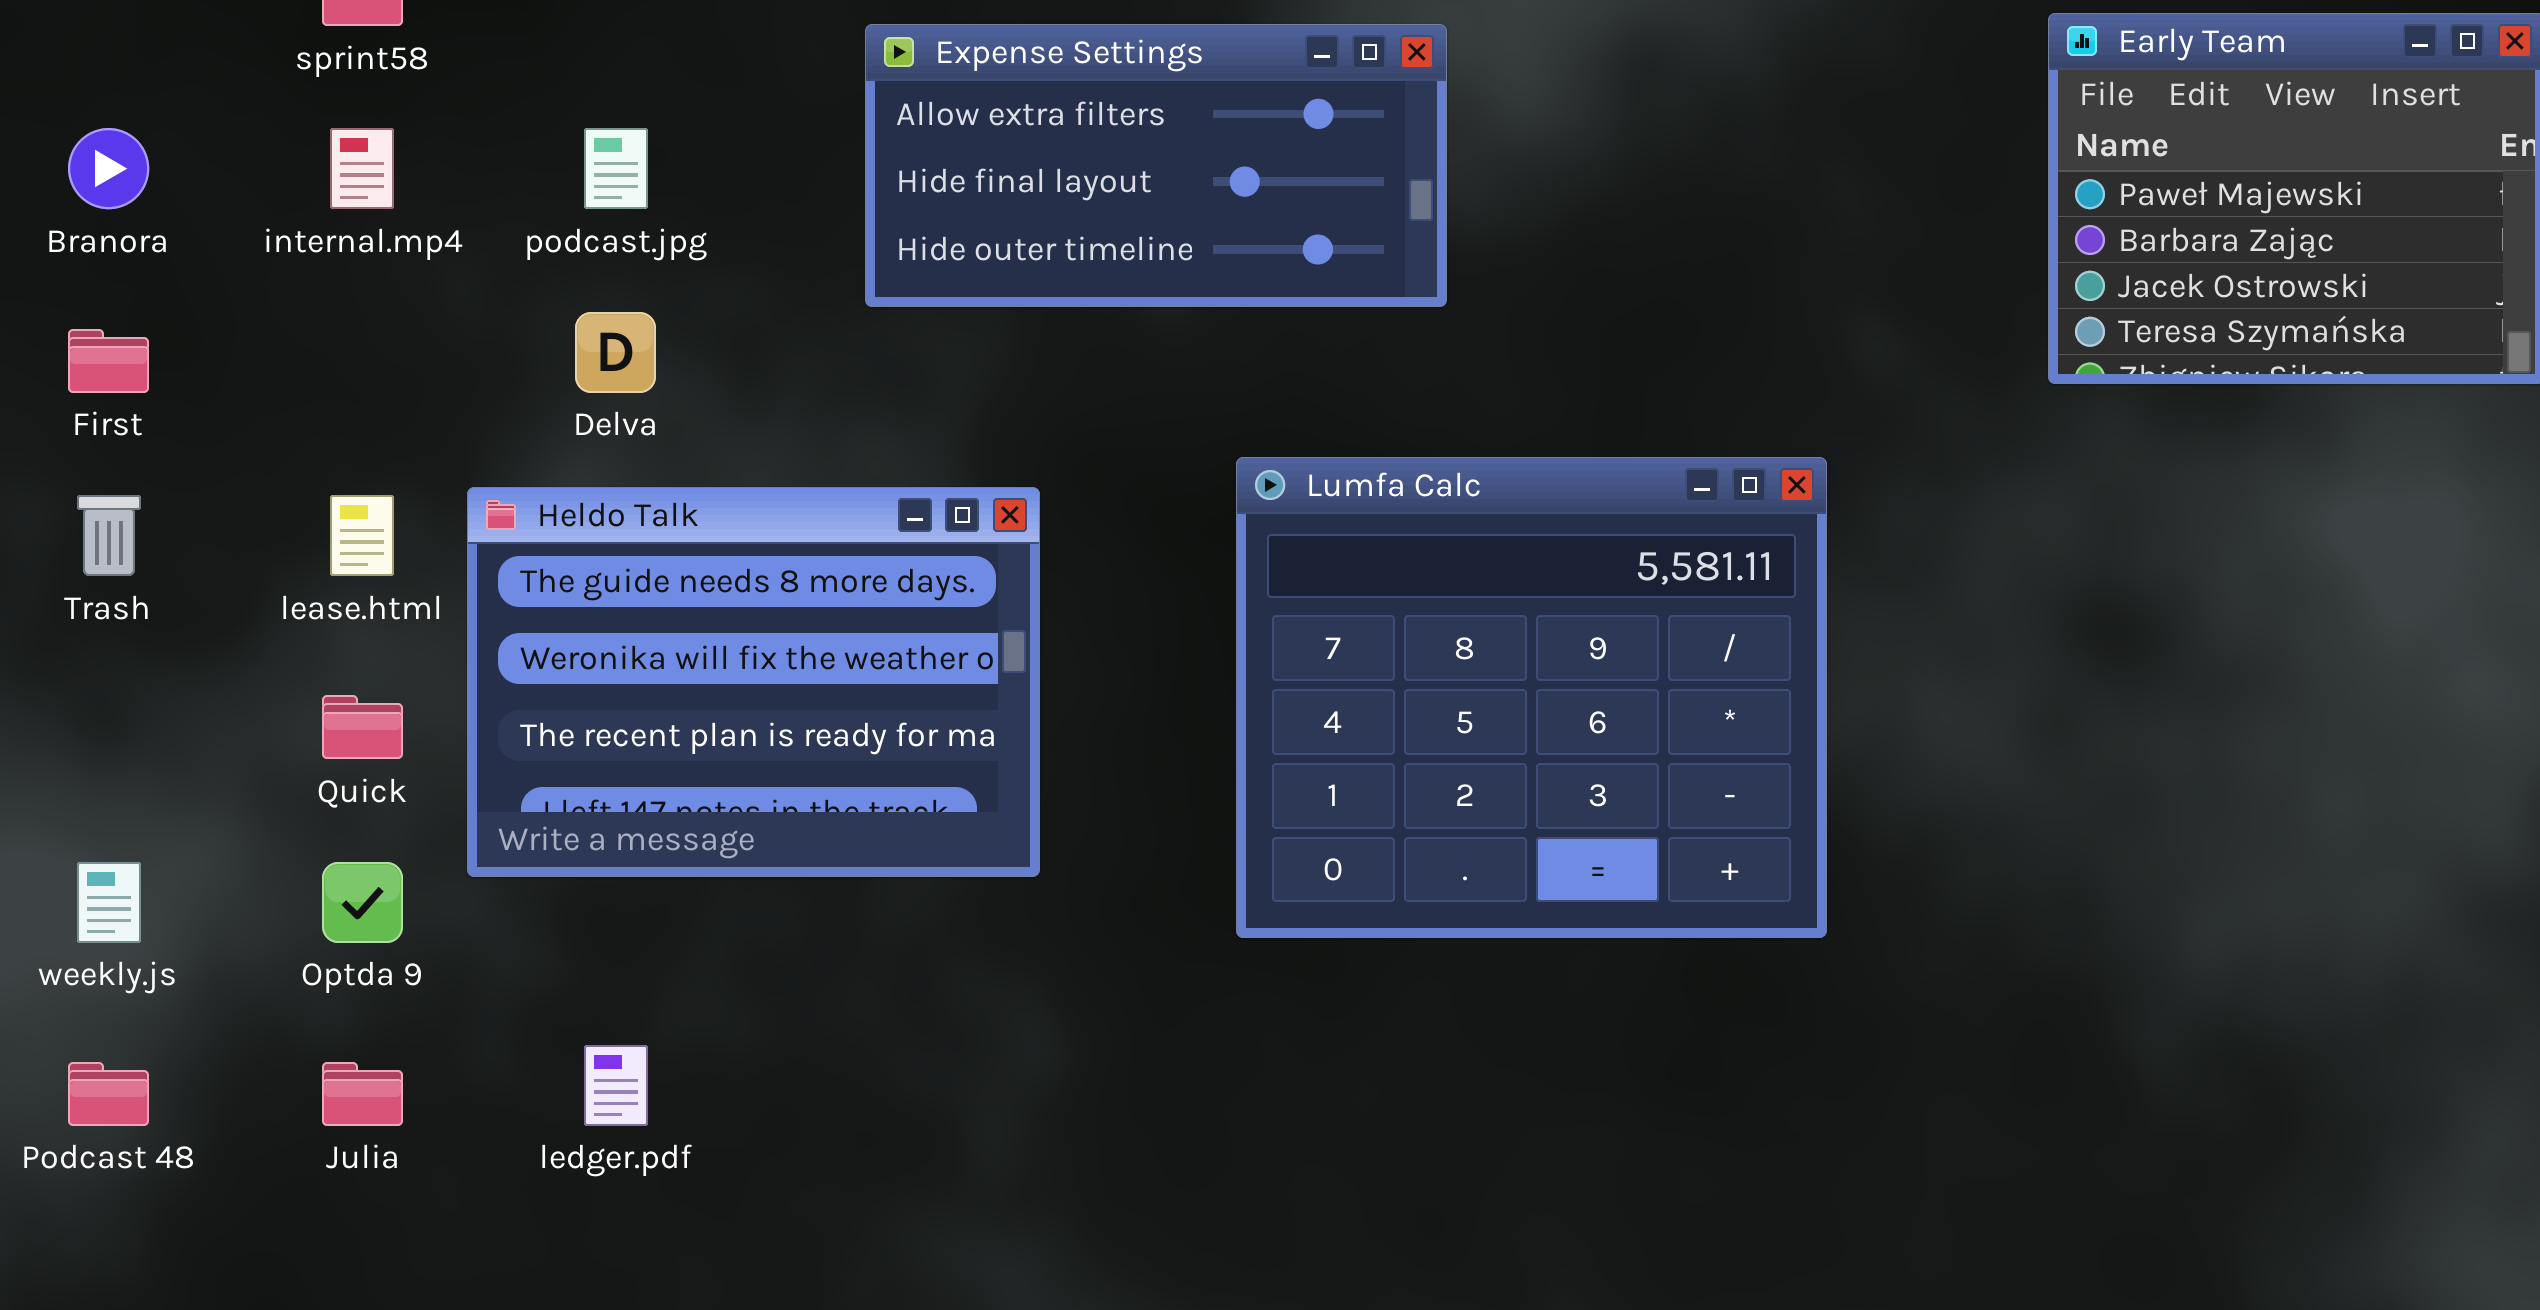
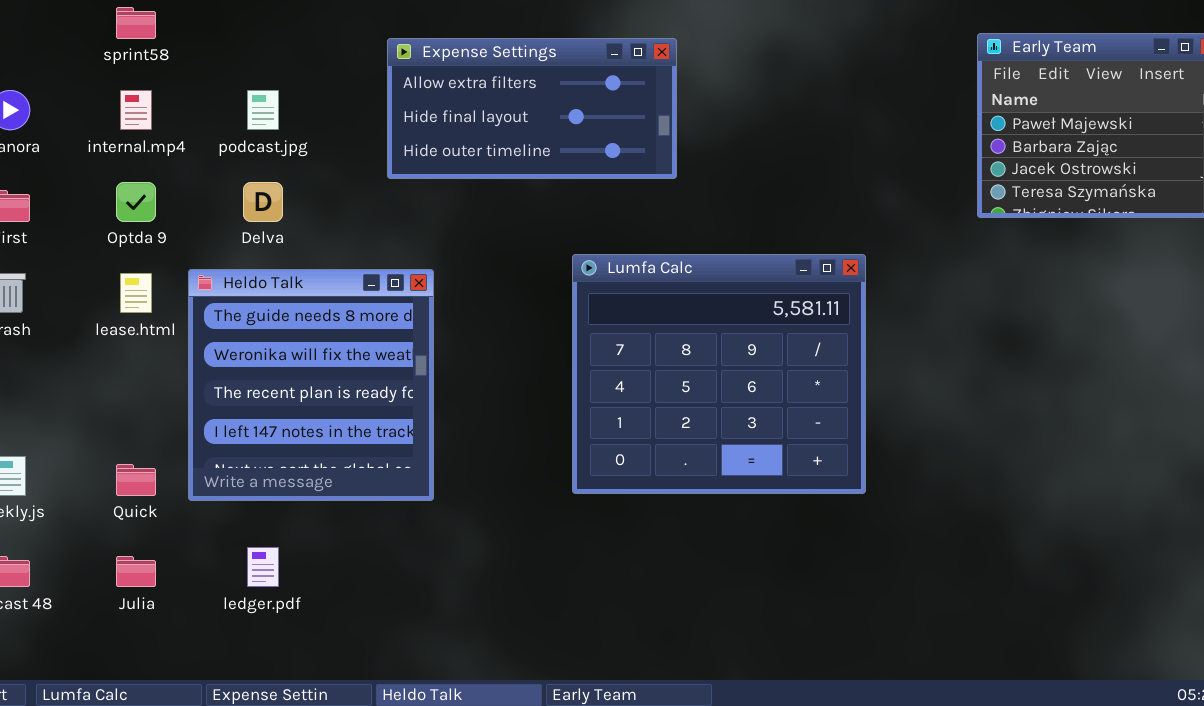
Heldo Talk: [467,487,1040,877] -> [188,269,434,501], resized
Quick: [322,695,403,759] -> [116,464,156,496], moved
Optda 9: [322,862,403,943] -> [116,182,156,222], moved

